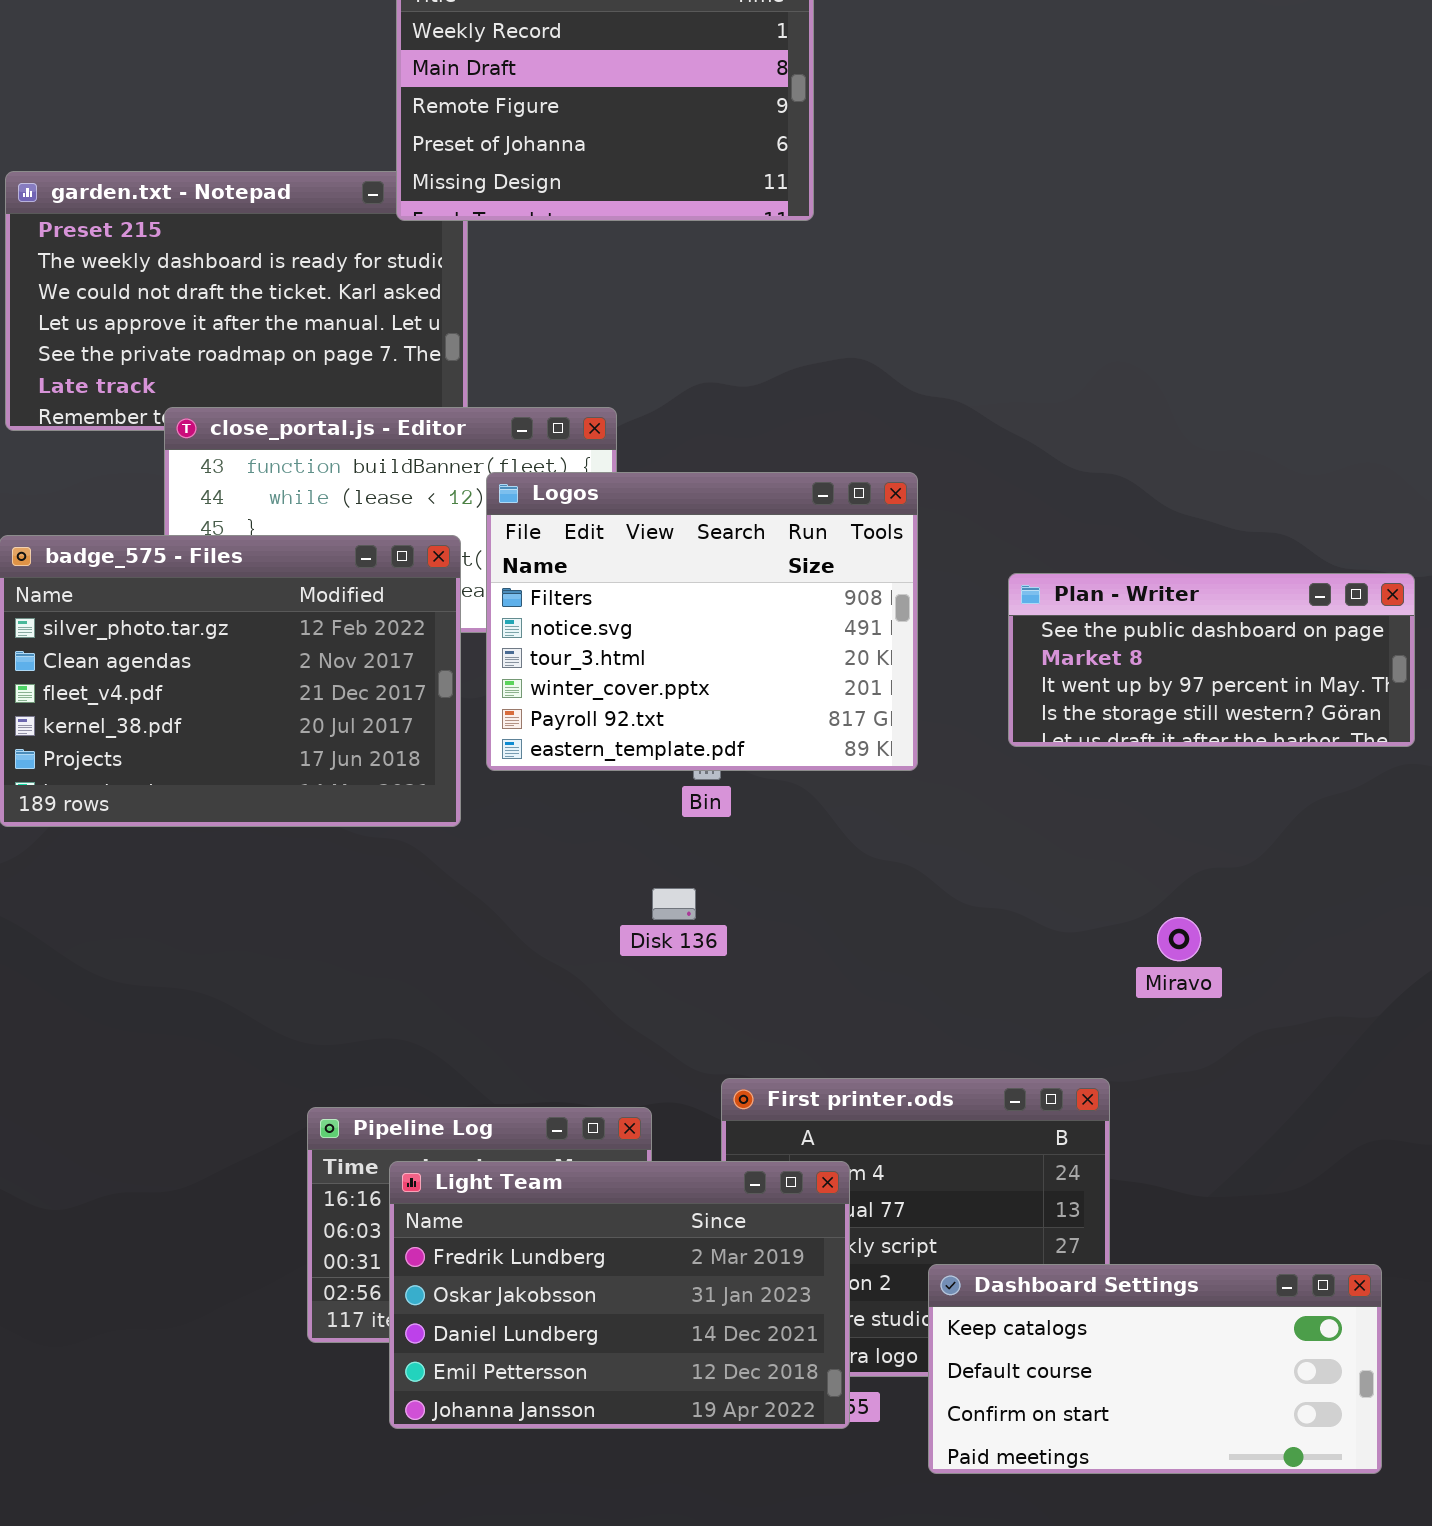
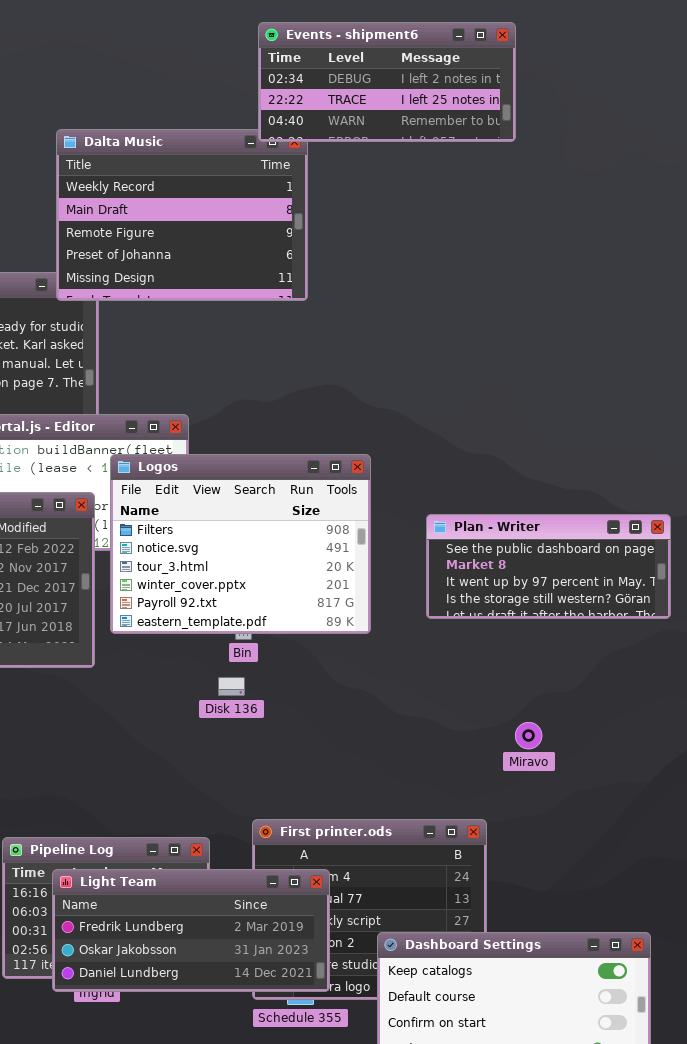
Disk 136: [652,888,696,920] -> [218,677,245,696], moved
Light Team: [389,1161,850,1429] -> [52,869,330,992], resized

